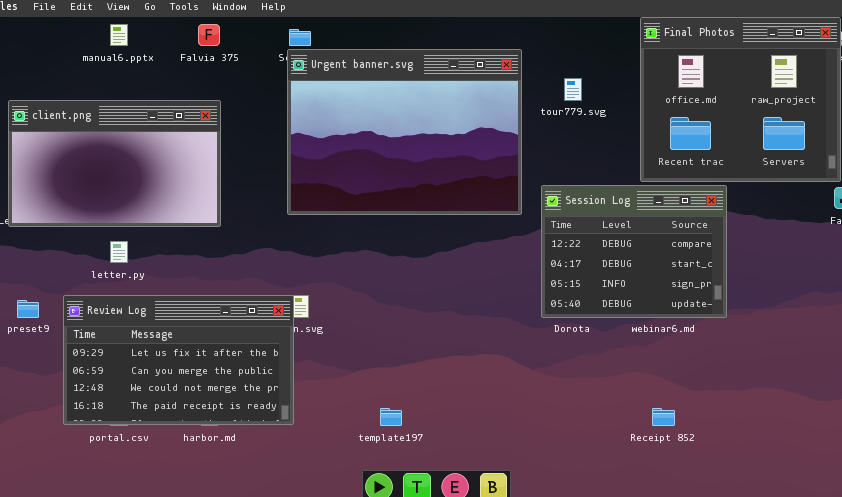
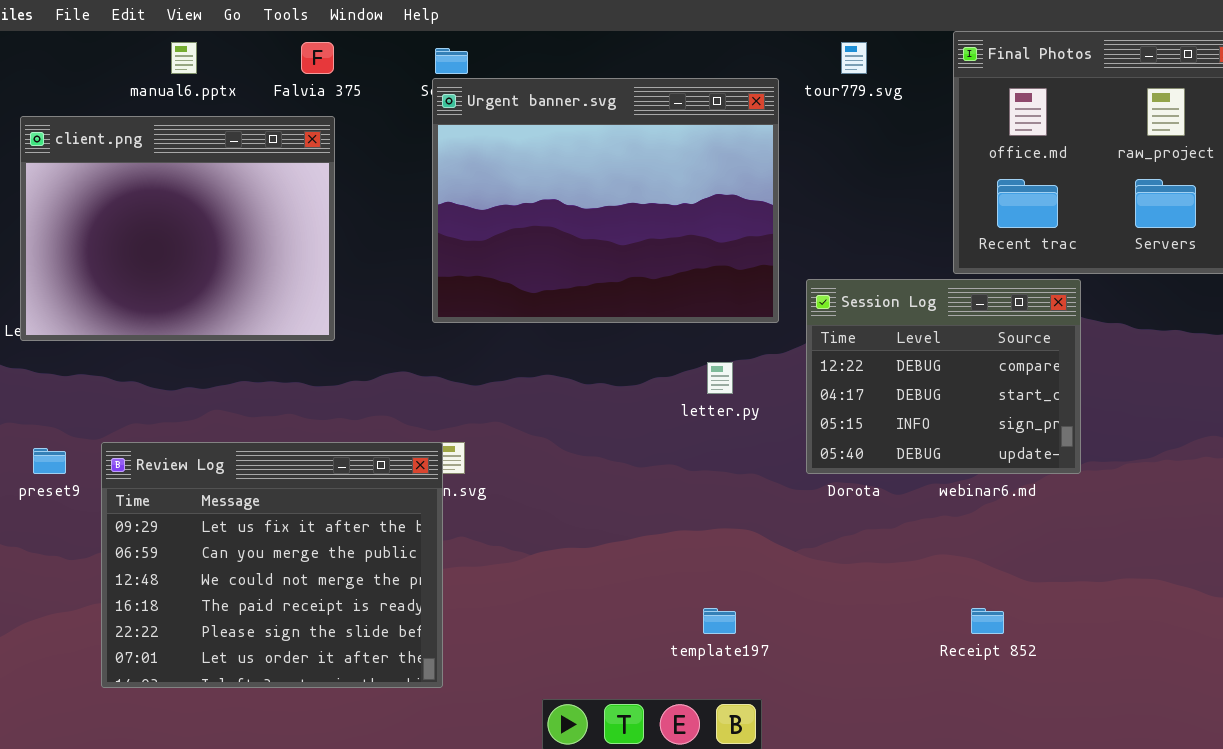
tour779.svg: [564,78,582,101] -> [841,42,867,74], moved
client.png: [8,100,221,227] -> [20,116,335,341], resized
letter.py: [110,241,128,263] -> [707,362,733,394], moved
Review Log: [63,295,294,425] -> [101,442,443,688], resized
template197: [380,408,402,426] -> [703,608,736,634], moved

